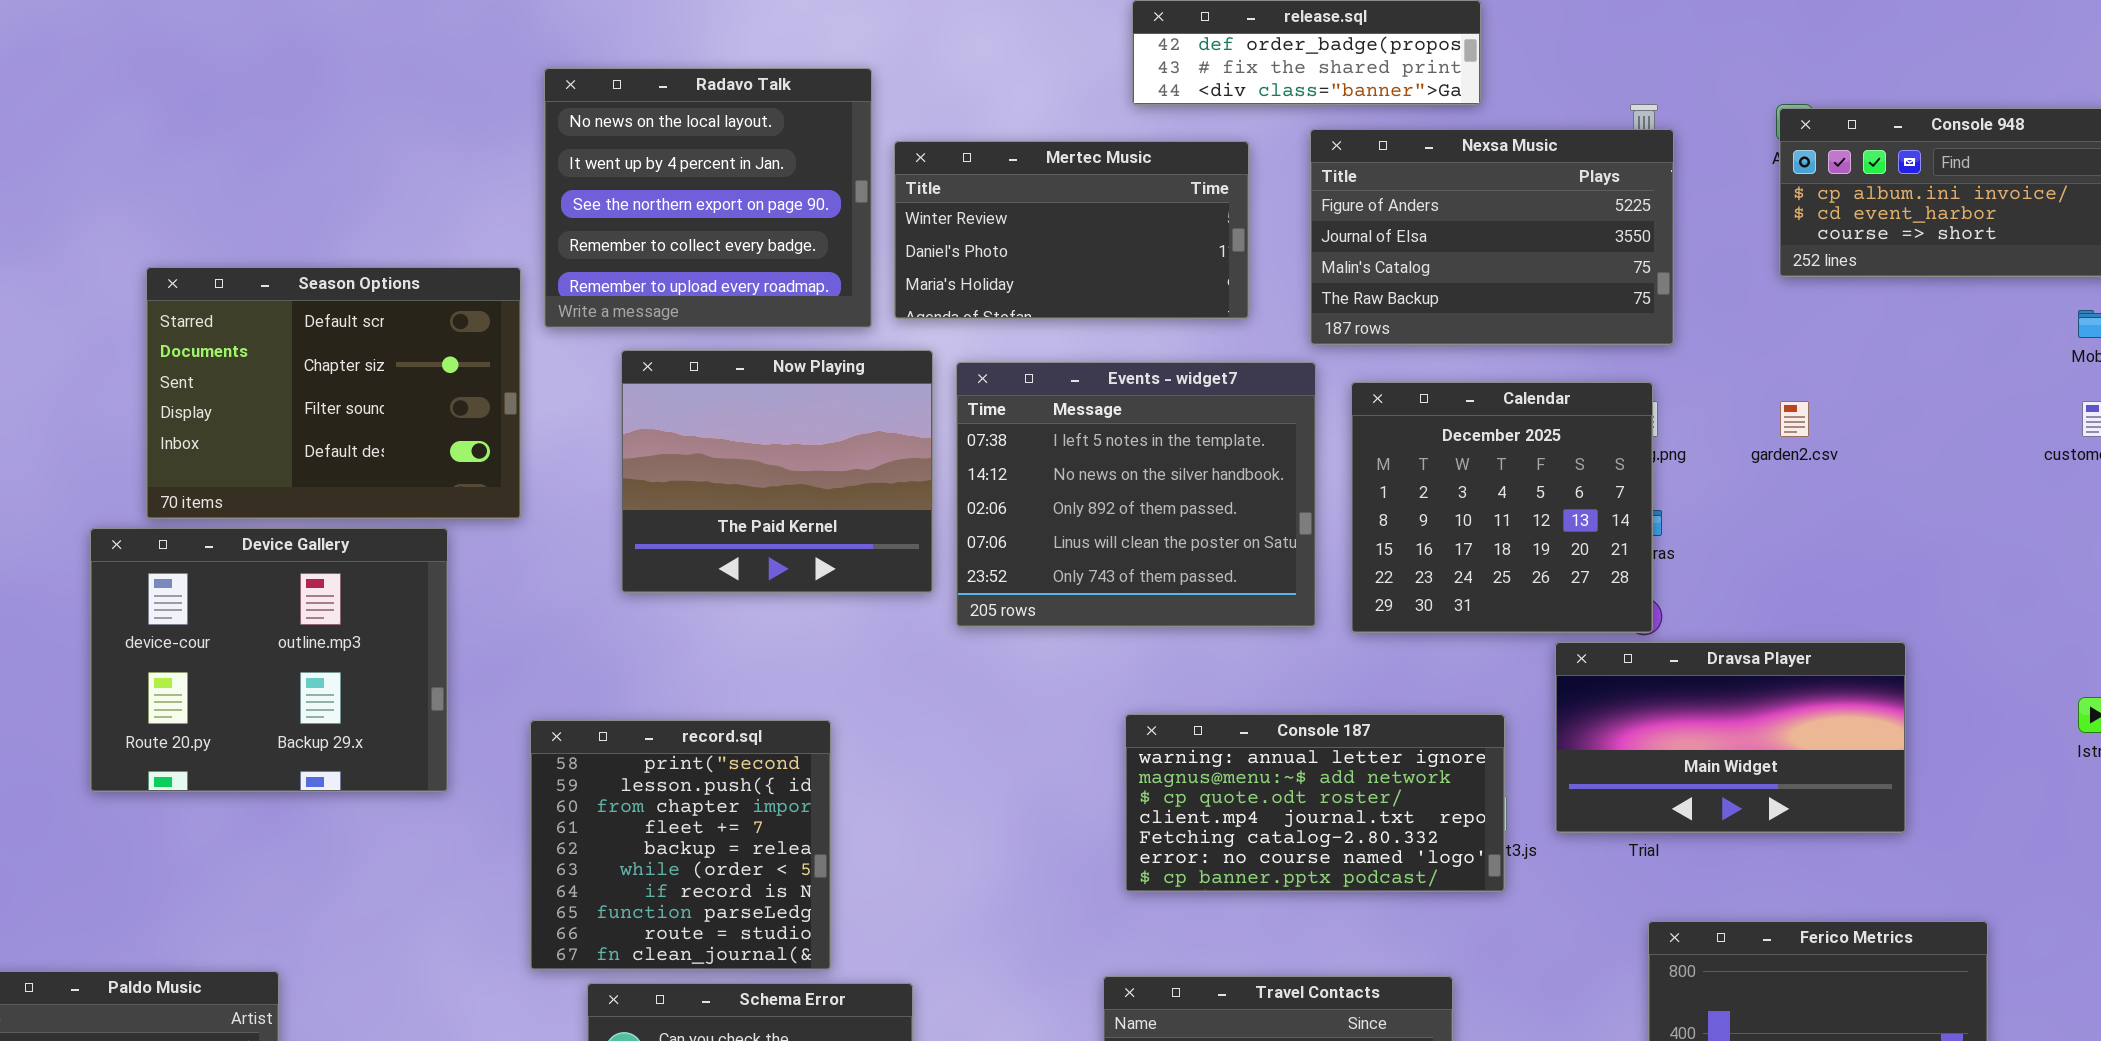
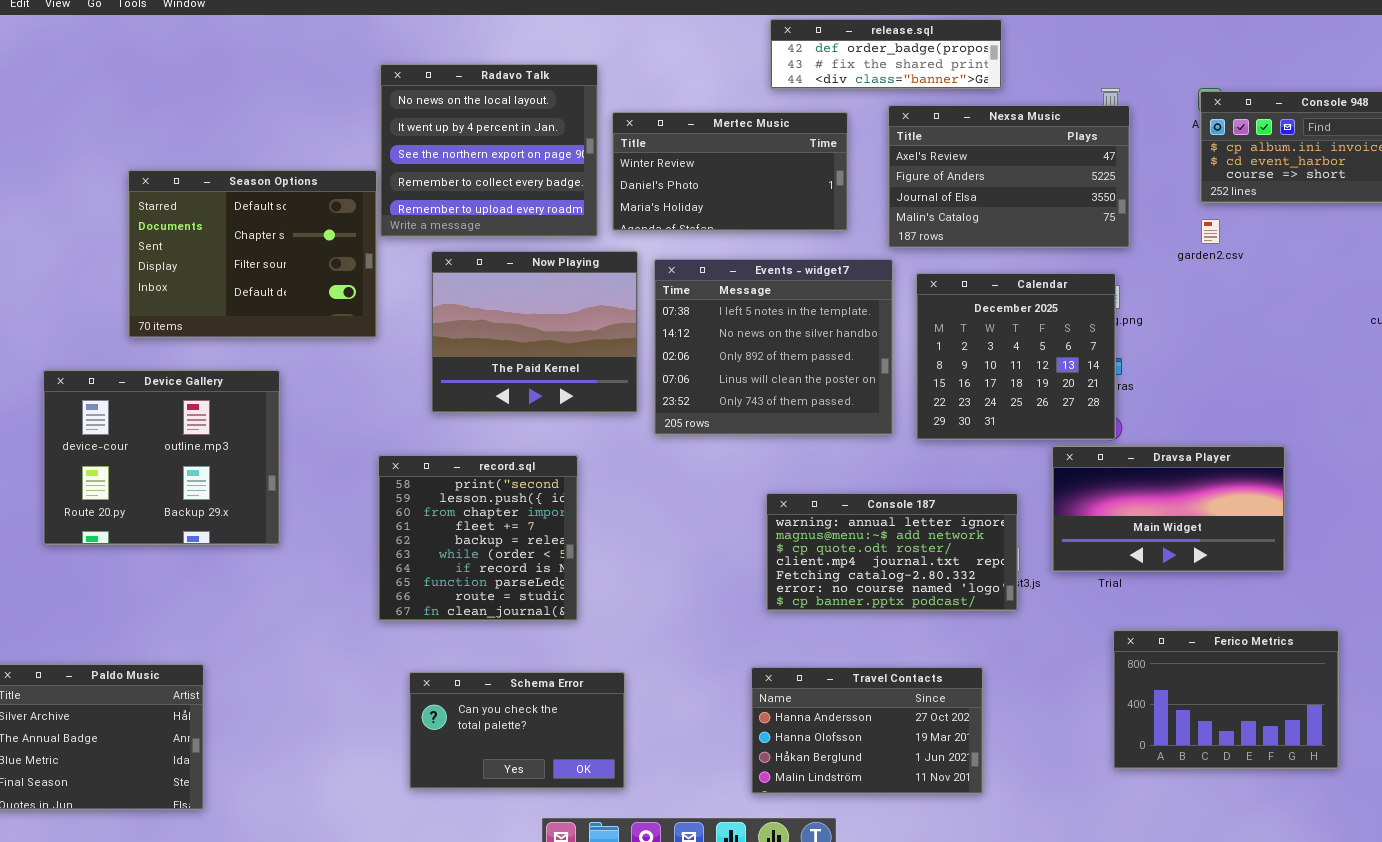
Nexsa Music: [1310,129,1674,345] -> [888,105,1130,248], scrolled up 1 row
Season Options: [146,267,521,519] -> [128,170,377,338], moved
garden2.csv: [1780,401,1809,437] -> [1201,219,1220,244], moved
Device Gallery: [90,528,448,792] -> [43,370,280,545], moved
record.sql: [530,720,831,970] -> [378,455,578,621], moved

